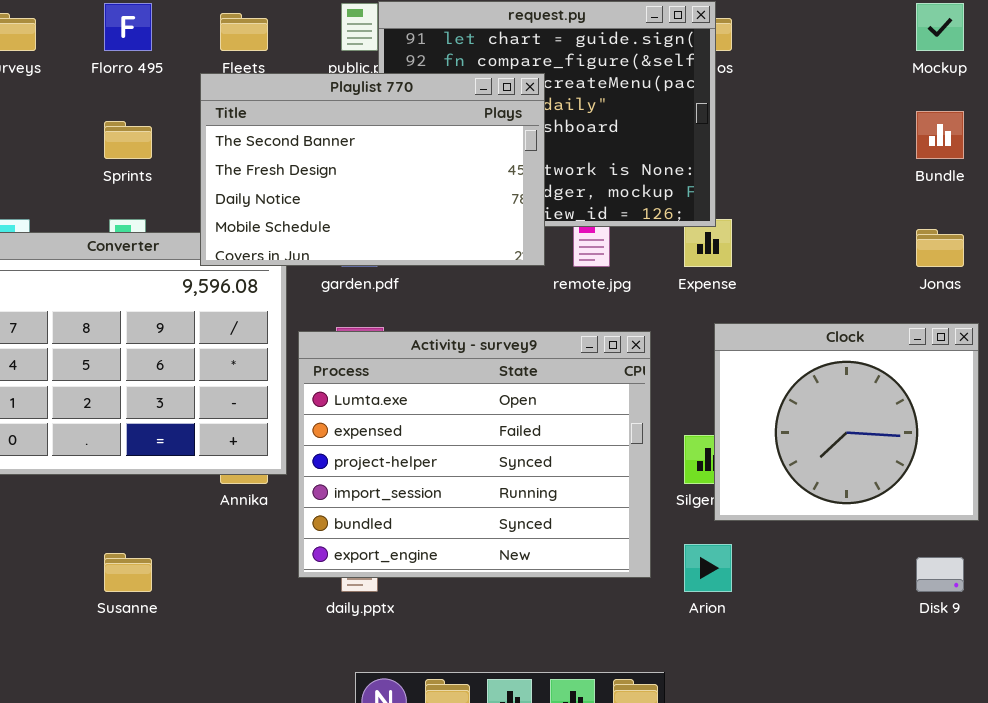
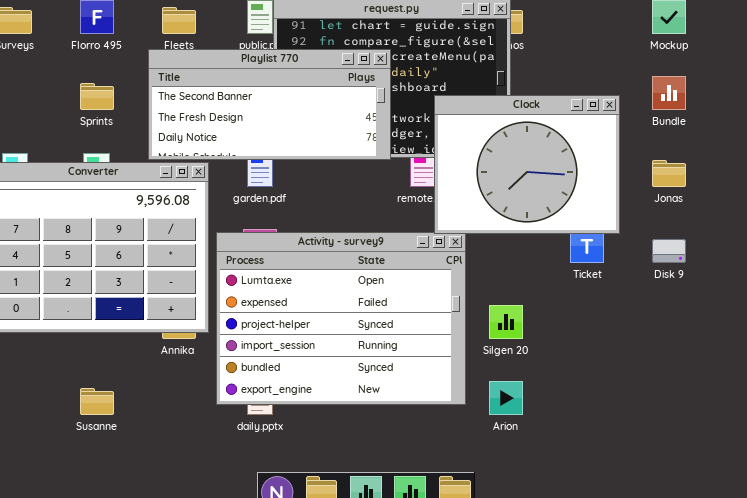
Playlist 770: [200,73,545,266] -> [148,49,391,160], resized
Clock: [714,323,979,521] -> [434,95,620,234], moved
Disk 9: [916,557,964,592] -> [652,239,686,263], moved

